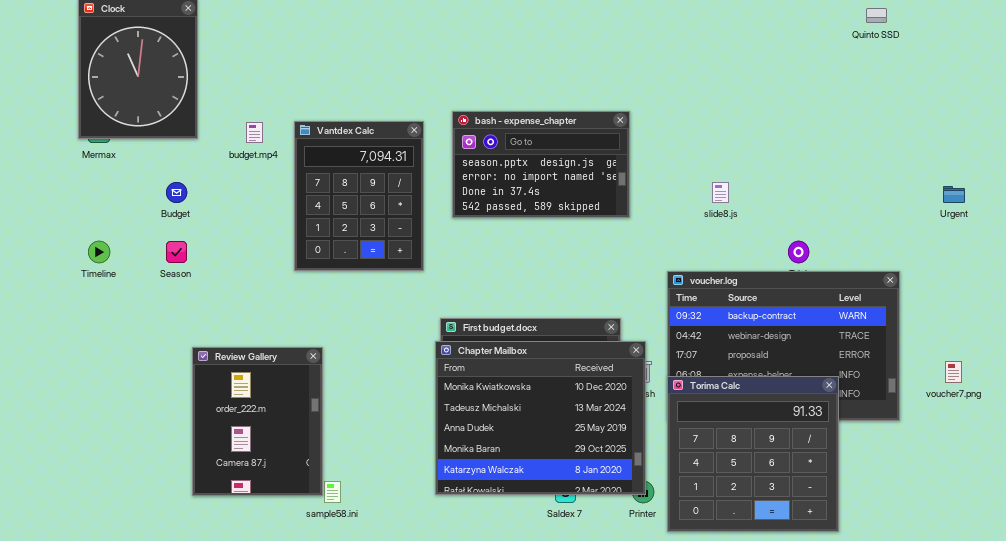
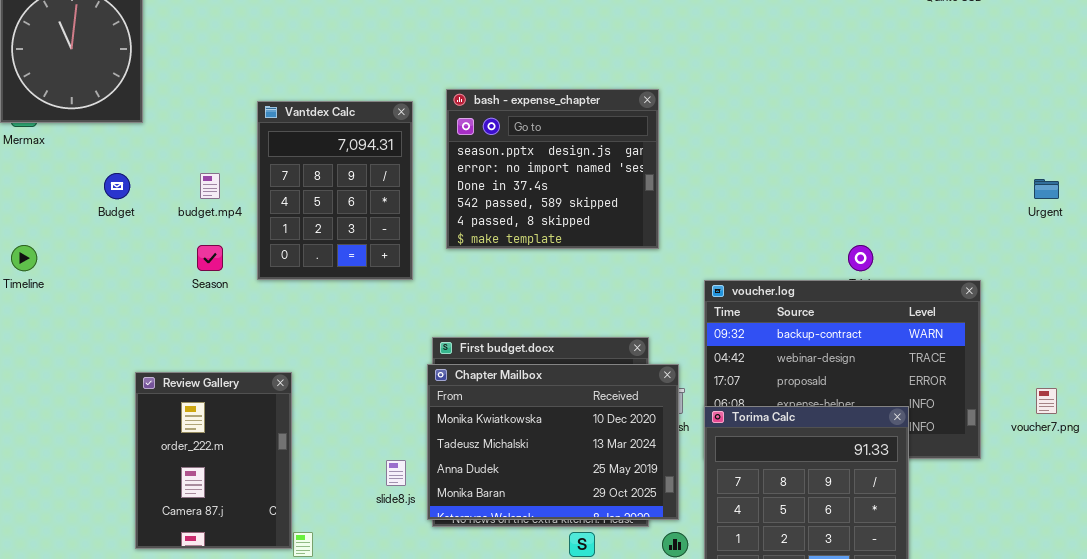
bash - expense_chapter: [452,111,630,218] -> [446,89,659,249], resized
budget.mp4: [246,122,263,143] -> [200,173,220,199], moved
slide8.js: [712,182,729,203] -> [386,460,406,486], moved
Season: [166,241,187,263] -> [197,245,223,271], moved
Chapter Mailbox: [435,341,646,495] -> [427,364,679,520], resized

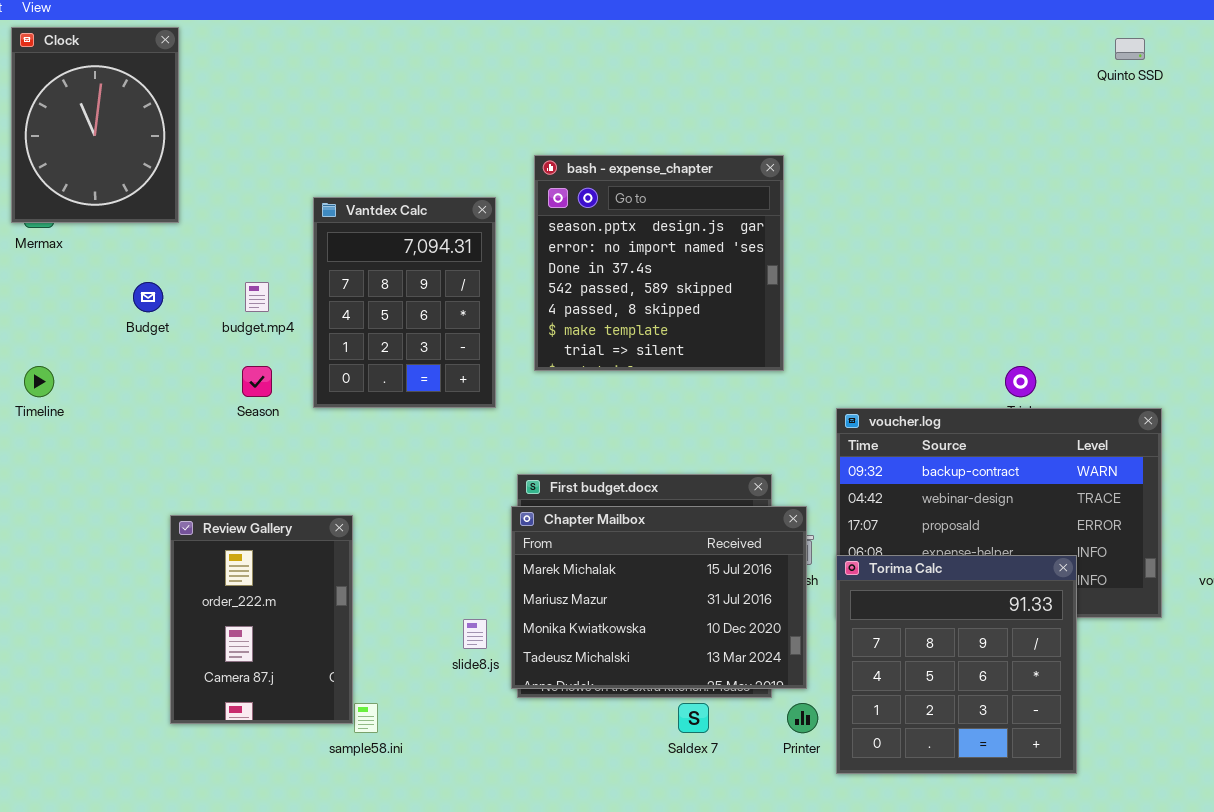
bash - expense_chapter: [446,89,659,249] -> [534,155,784,371], resized
Chapter Mailbox: [427,364,679,520] -> [511,506,807,689], scrolled up 2 rows

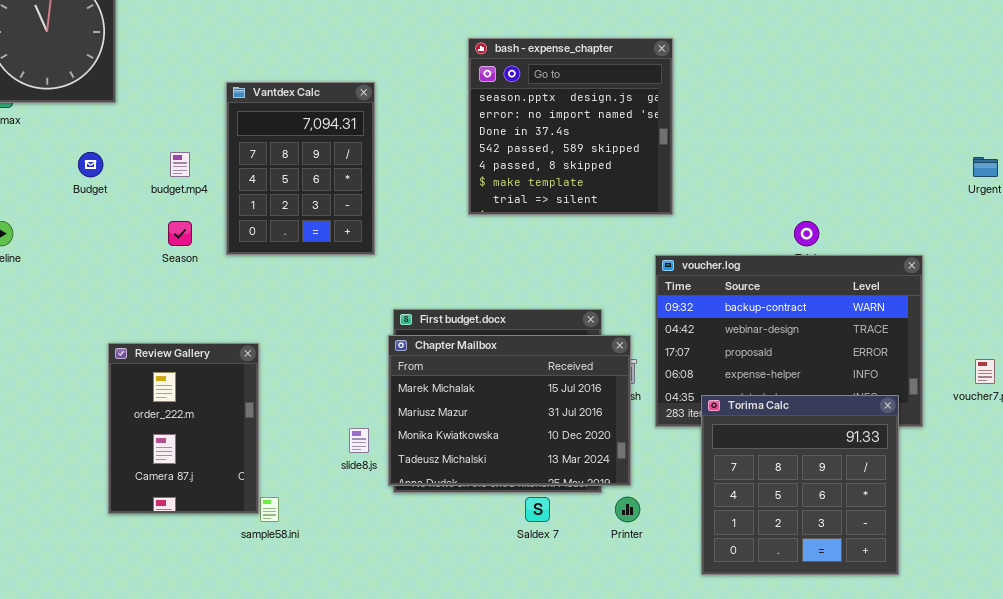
bash - expense_chapter: [534,155,784,371] -> [468,38,673,215], moved
Torima Calc: [836,555,1077,774] -> [701,395,899,575], moved

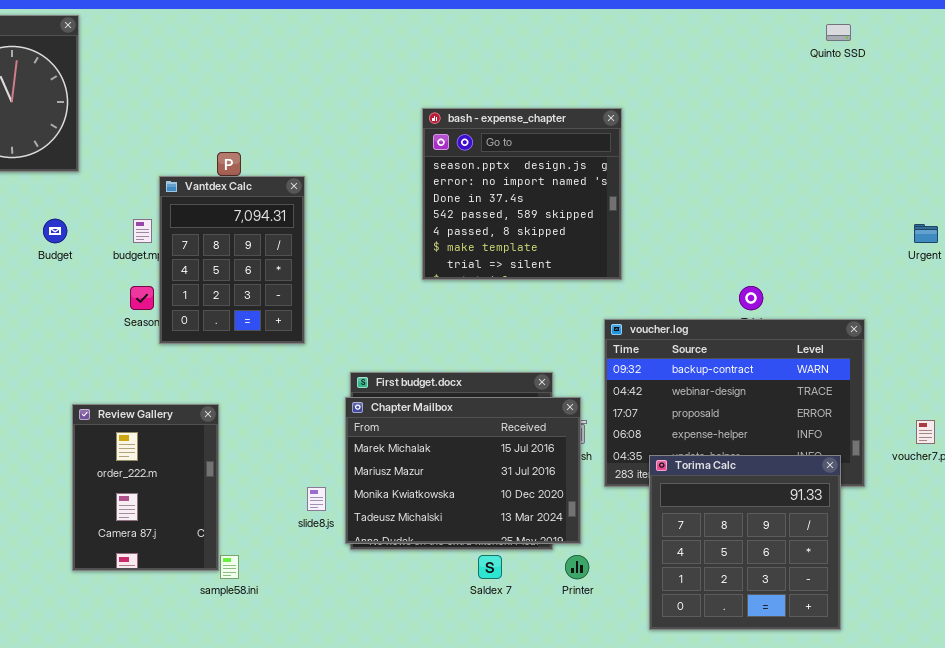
Vantdex Calc: [226,82,375,255] -> [159,176,305,344], moved

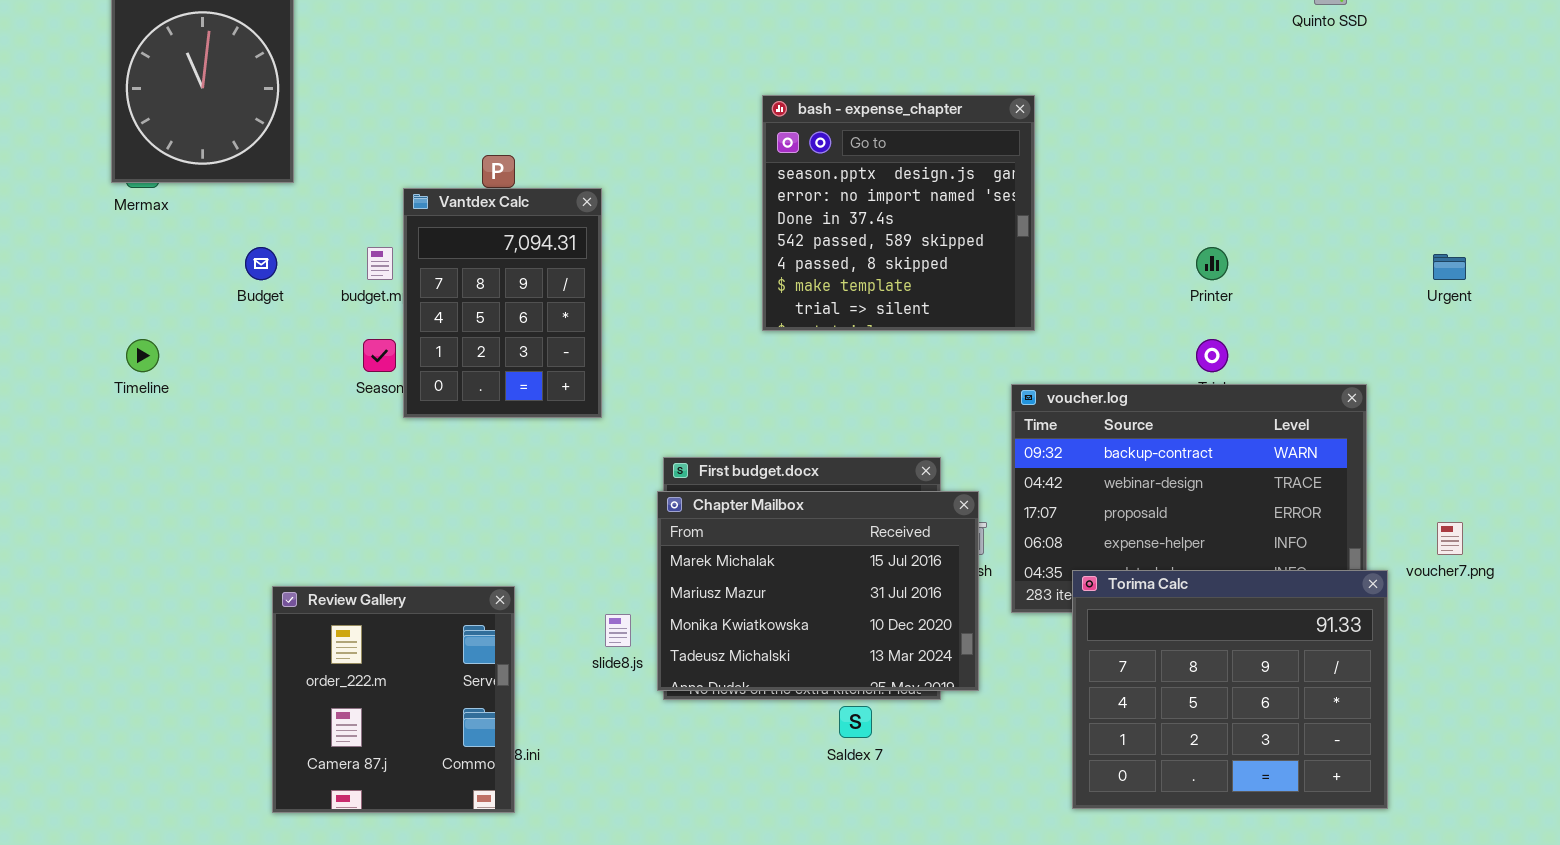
Review Gallery: [72,404,219,571] -> [272,586,515,813], moved, resized
Torima Calc: [649,455,841,630] -> [1072,570,1388,809], resized
Printer: [565,555,589,579] -> [1196,247,1228,280], moved

